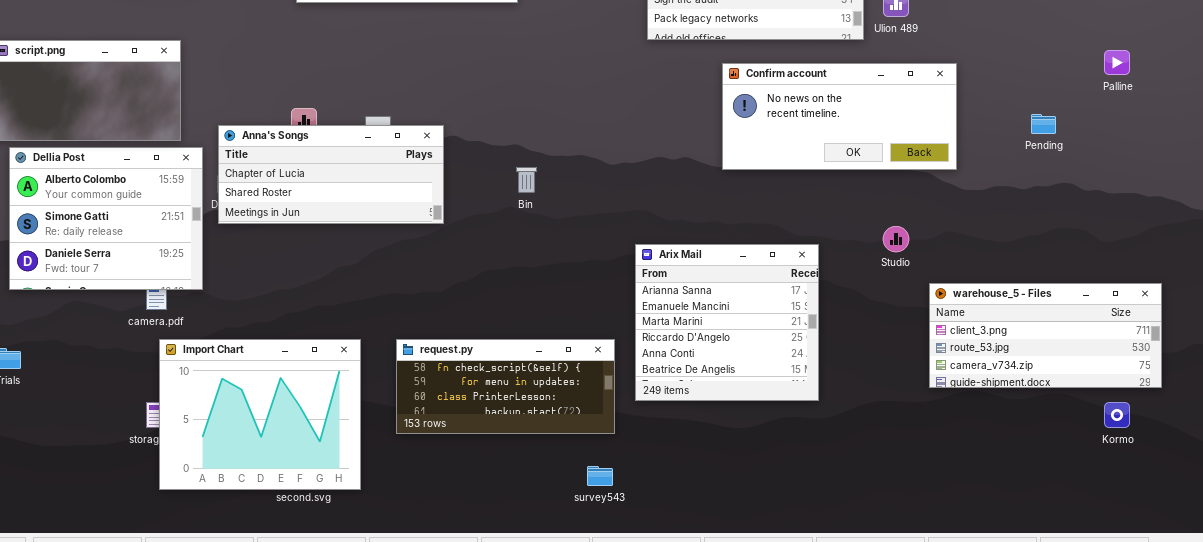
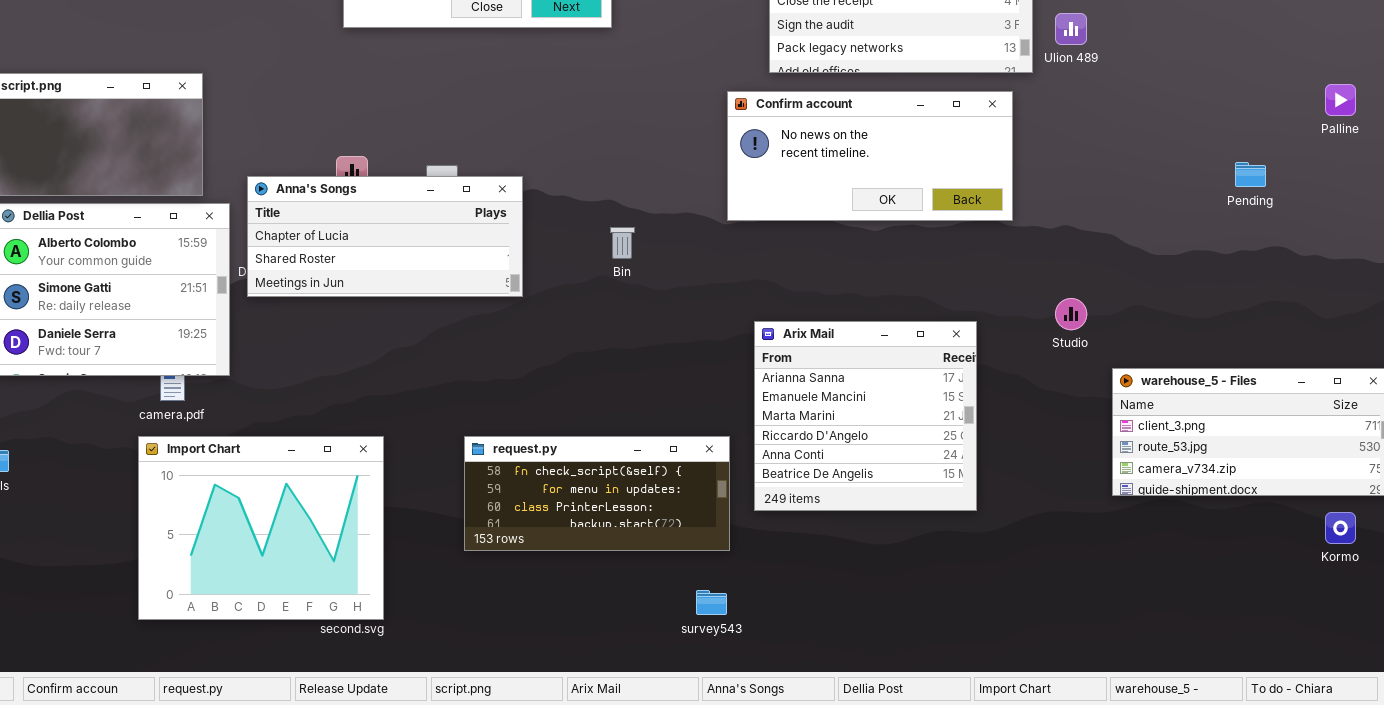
Confirm account: [722,63,957,170] -> [727,91,1013,221], moved
Import Chart: [159,339,361,490] -> [138,436,384,620], moved

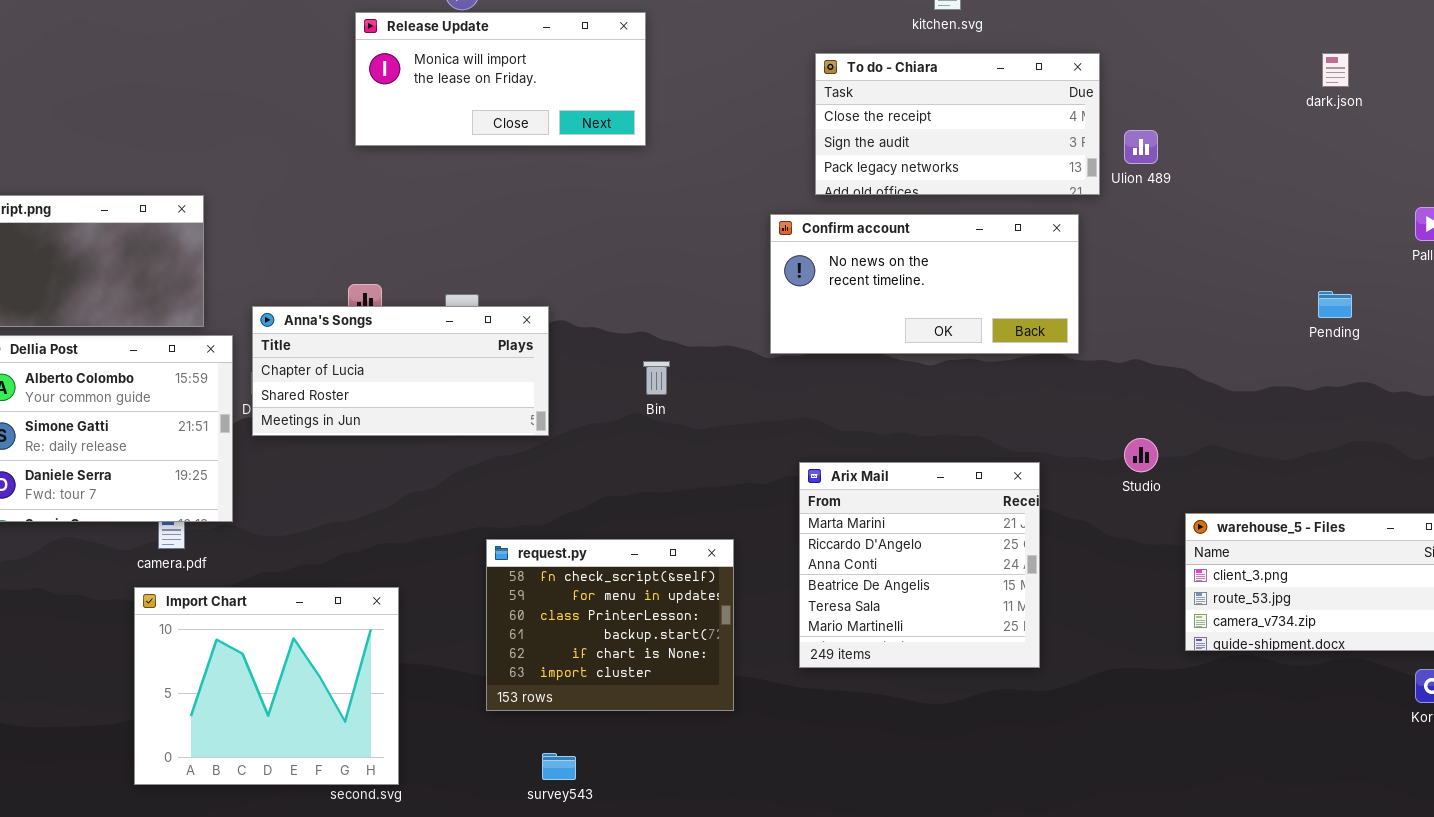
Arix Mail: [754,321,977,511] -> [799,462,1040,668], scrolled down 2 rows
request.py: [464,436,730,551] -> [486,539,734,711], resized
survey543: [696,590,727,615] -> [542,753,576,780], moved

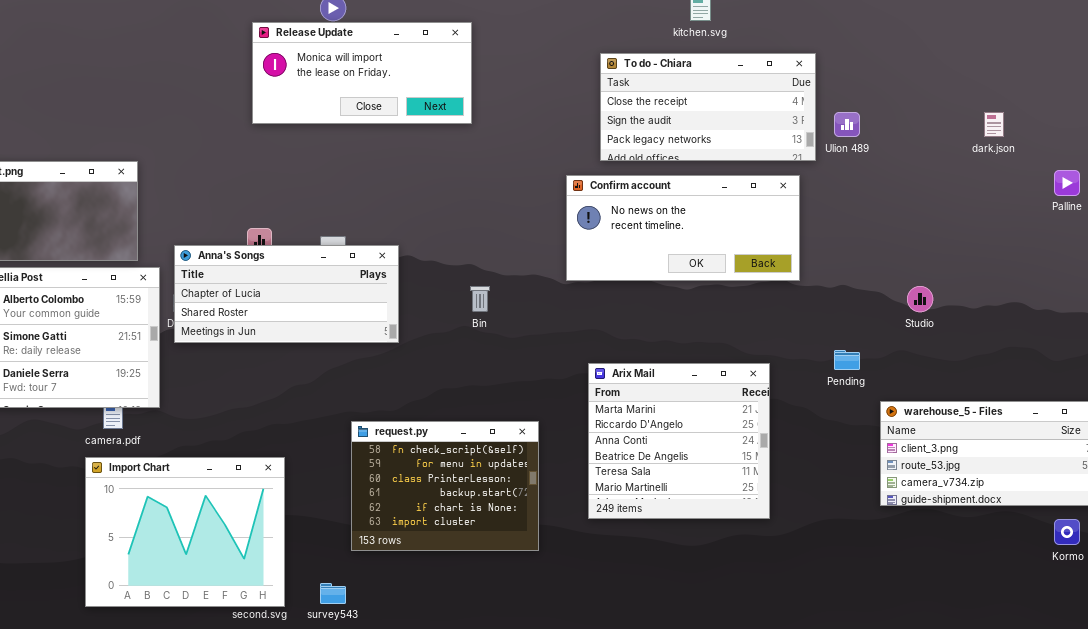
dark.json: [1322,53,1349,87] -> [984,112,1004,137], moved
Pending: [1318,291,1352,318] -> [834,350,860,370], moved
Studio: [1124,438,1158,472] -> [907,286,933,312], moved
survey543: [542,753,576,780] -> [320,583,346,604], moved

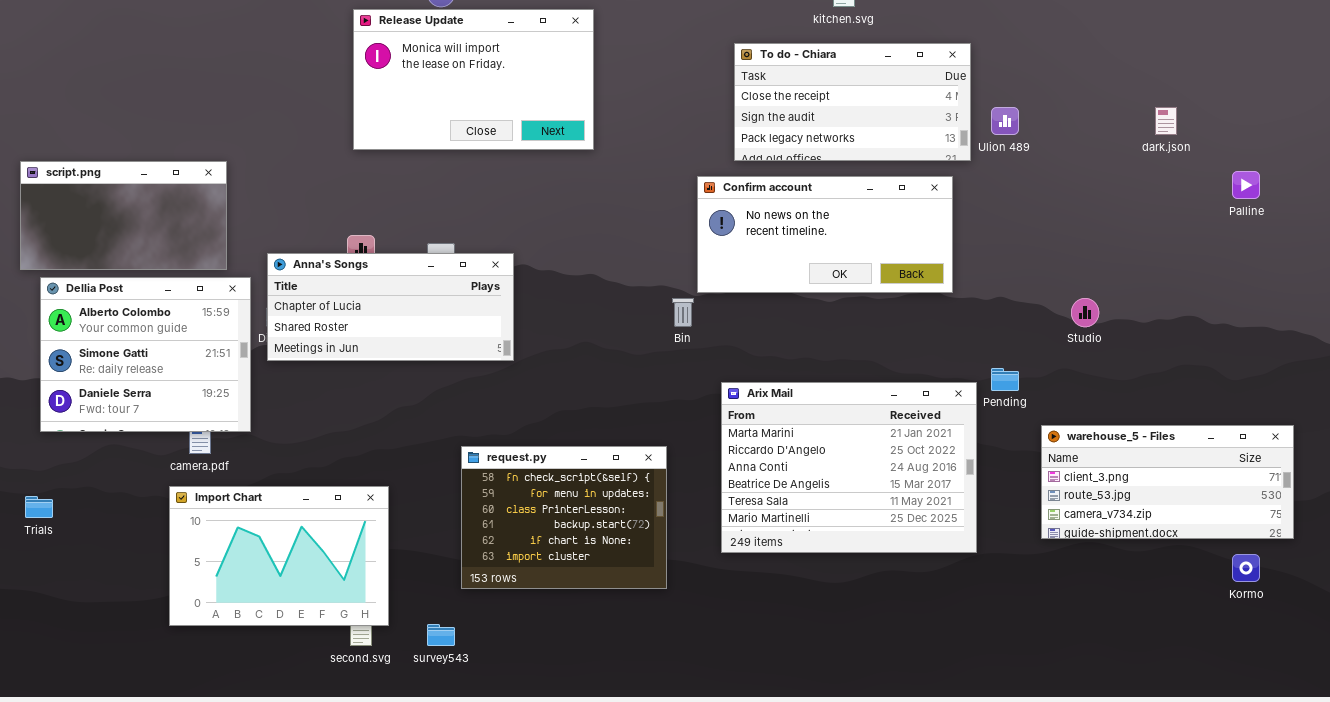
Release Update: [252,22,472,124] -> [353,9,594,150], resized
Bin: [470,286,490,312] -> [672,298,694,327], moved
Arix Mail: [588,363,770,519] -> [721,382,977,553], resized
Import Chart: [85,457,285,607] -> [169,486,389,626], resized

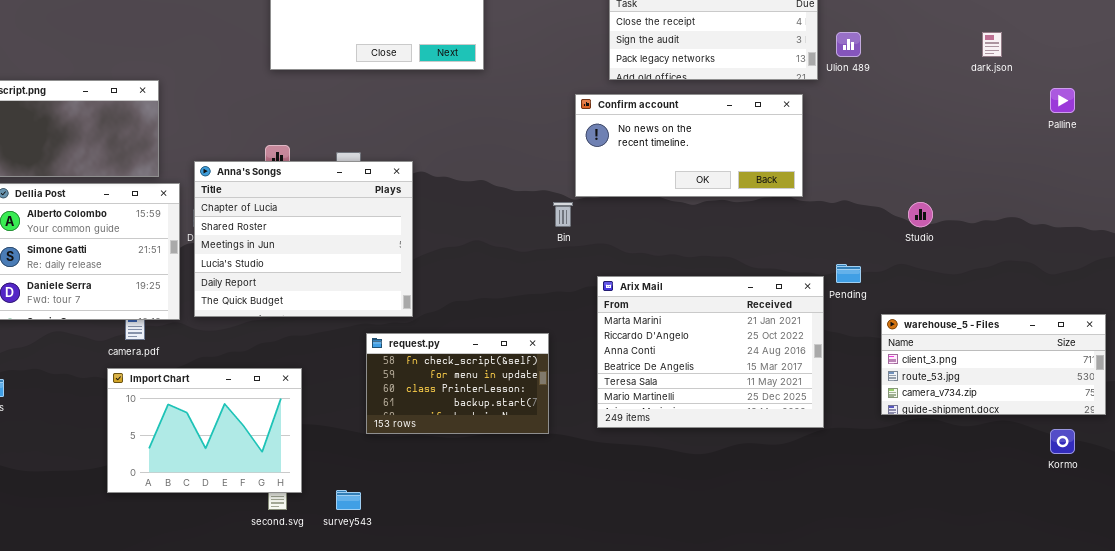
Anna's Songs: [267,253,514,361] -> [194,161,413,317], resized
request.py: [461,446,667,589] -> [366,333,549,434], resized

